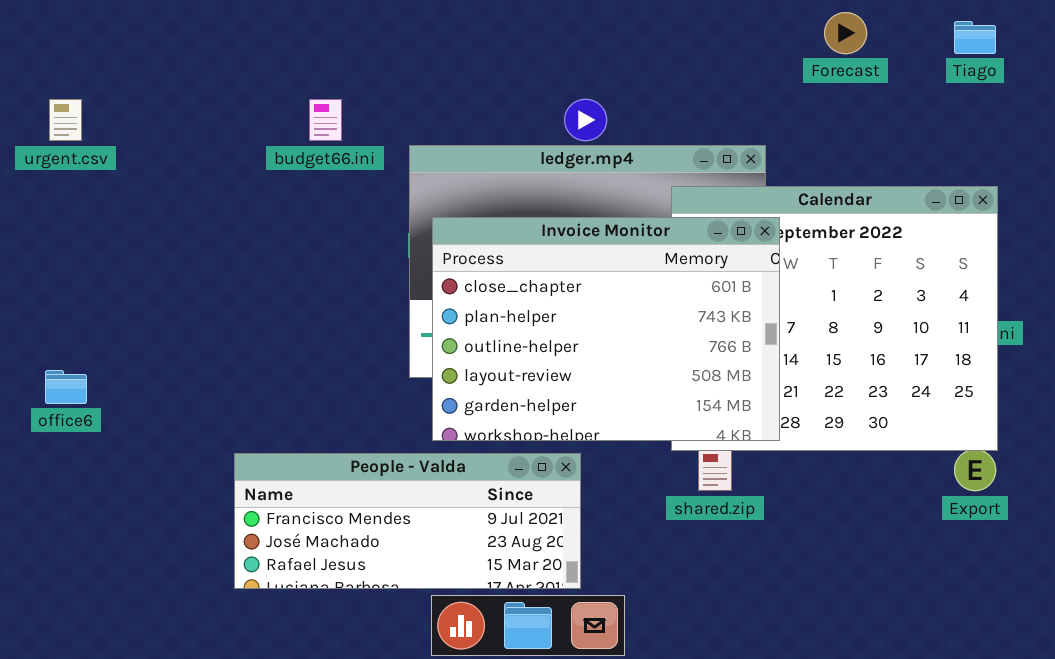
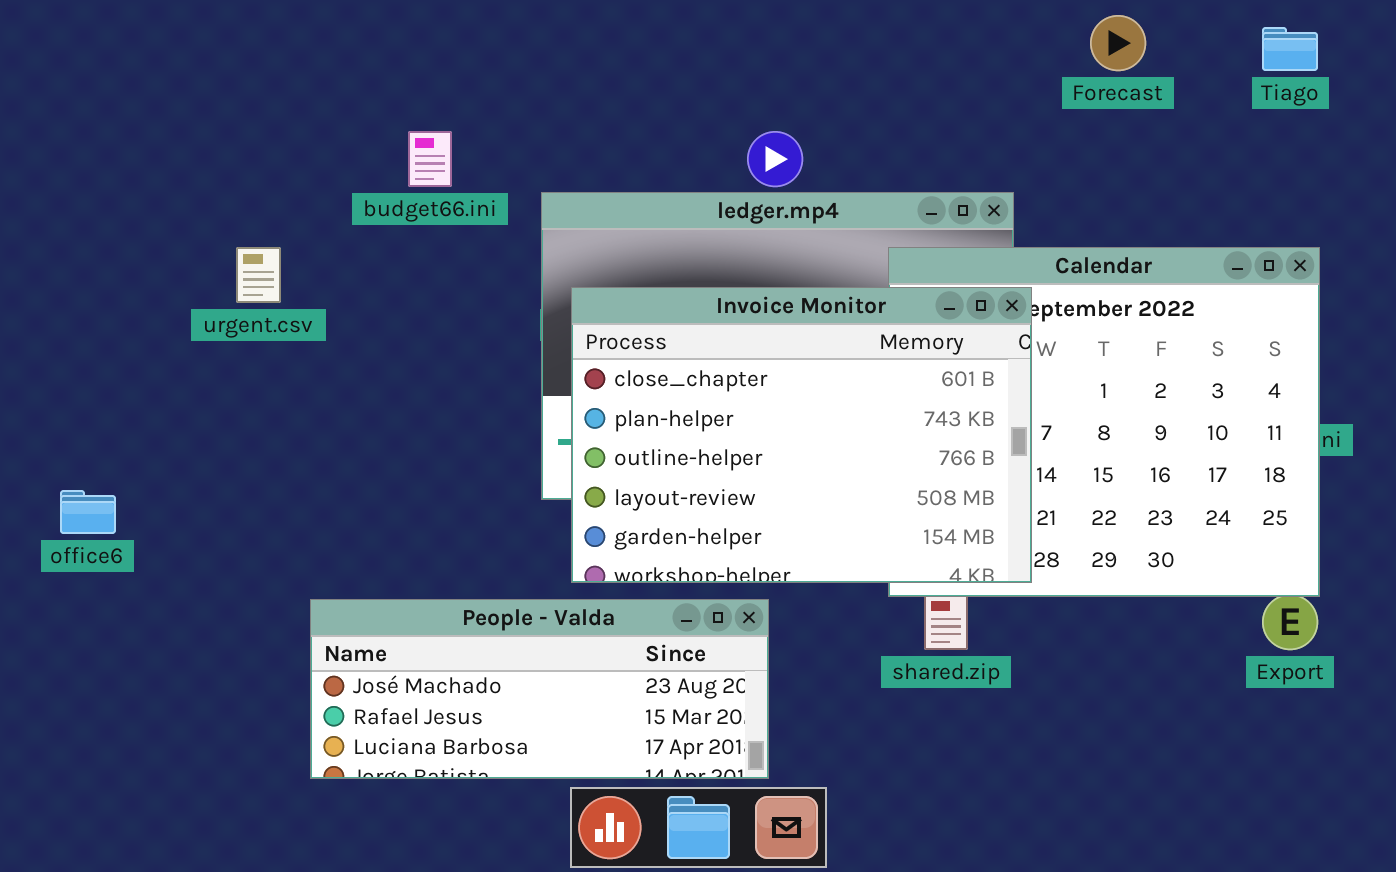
urgent.csv: [49,99,82,141] -> [236,247,281,303], moved
People - Valda: [234,453,581,589] -> [310,599,769,779], scrolled down 1 row

